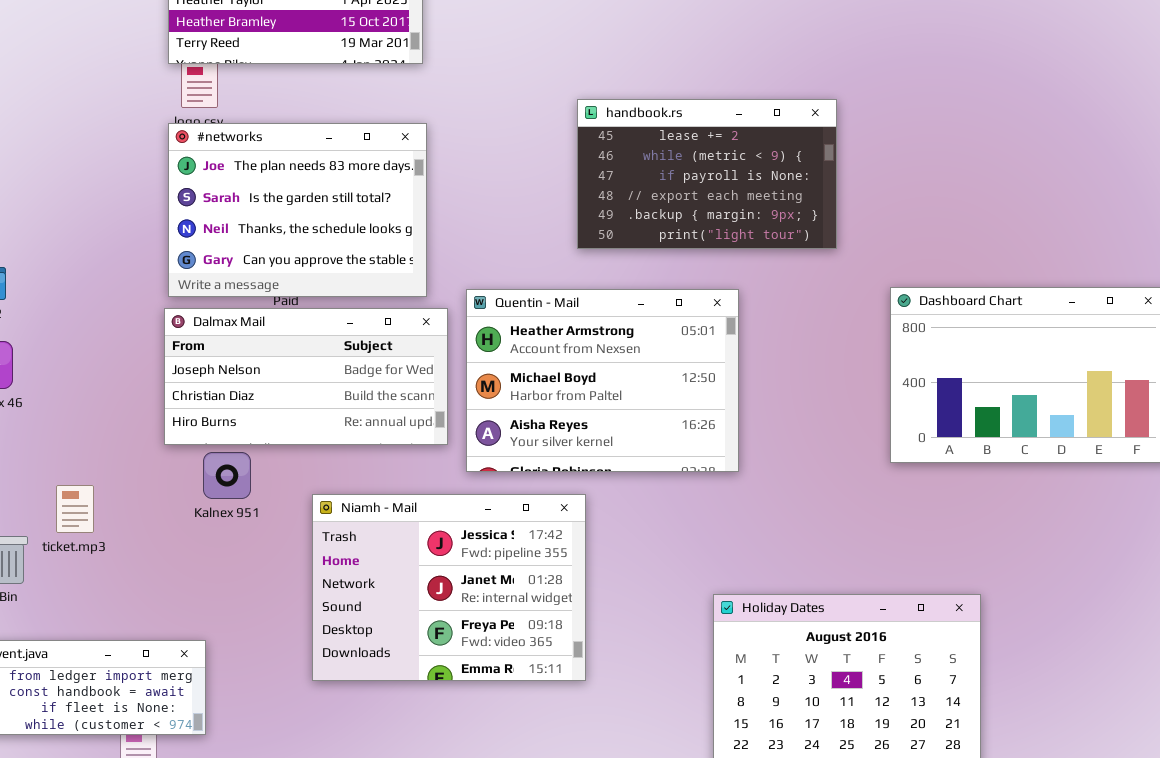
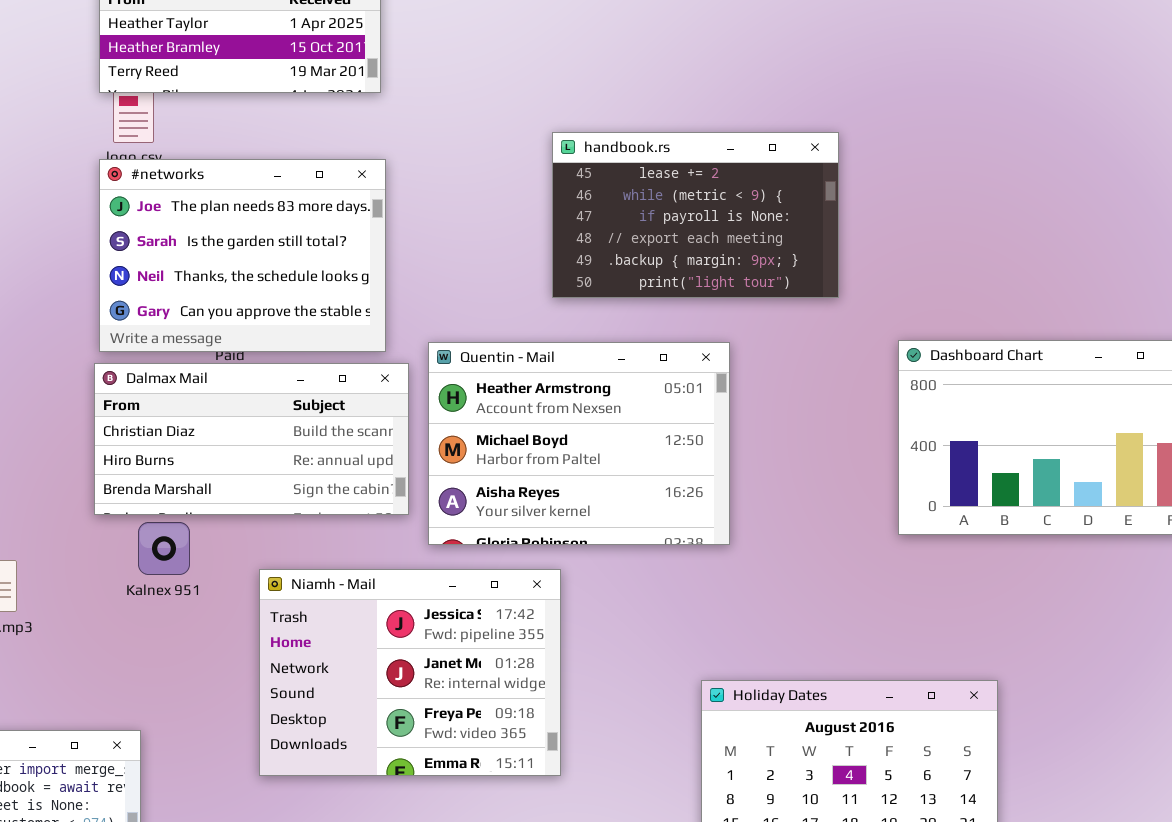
Dalmax Mail: [164,308,448,445] -> [94,363,409,515], scrolled down 1 row

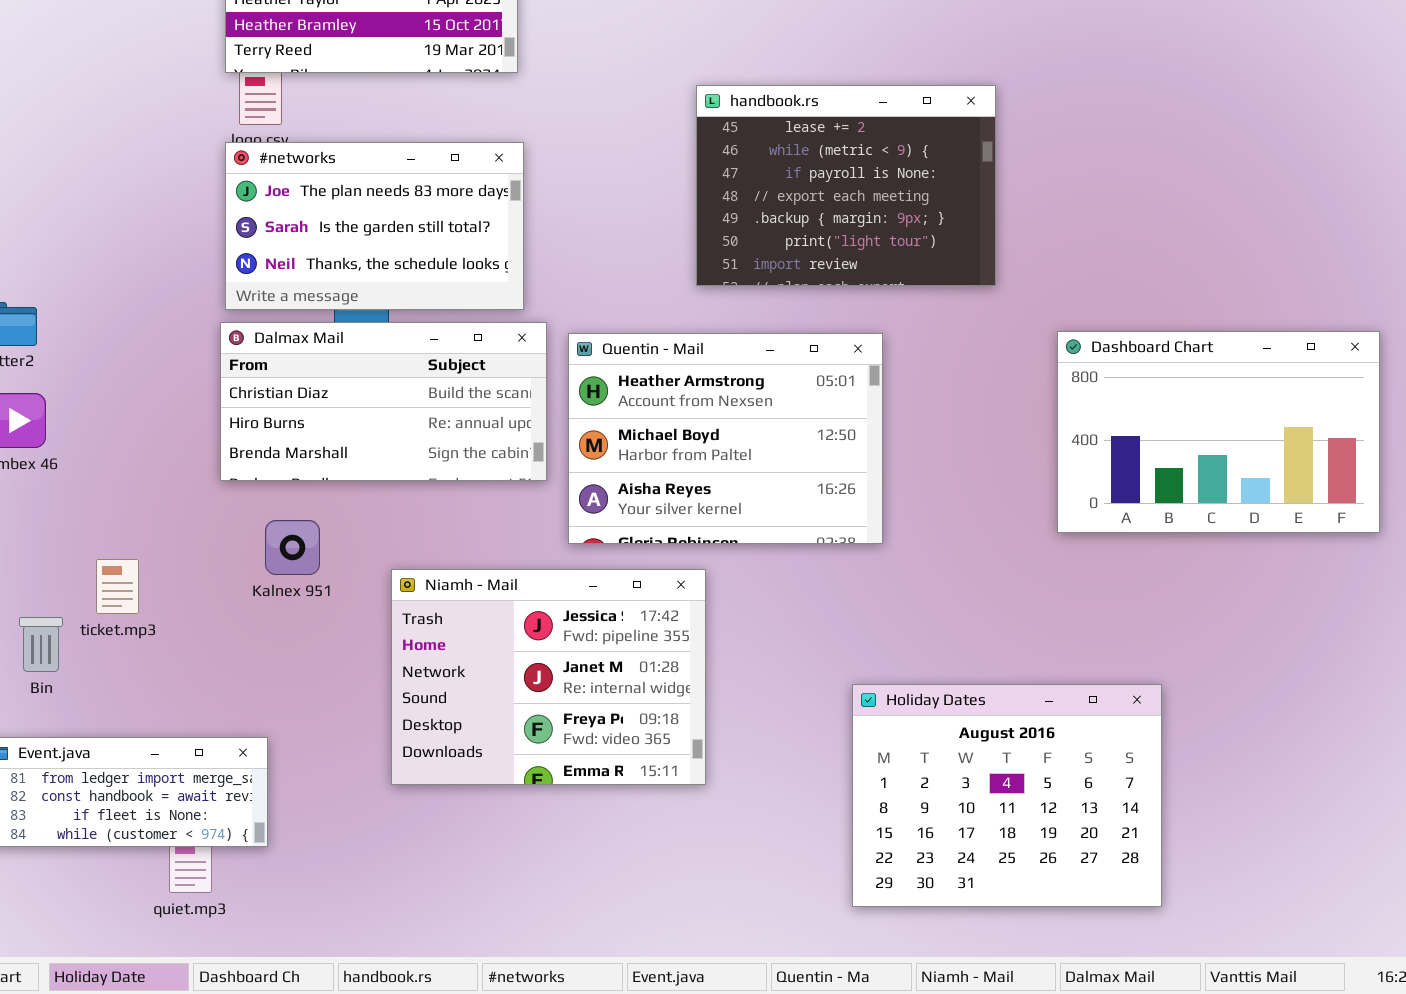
handbook.rs: [552,132,839,298] -> [696,85,996,286], resized
#networks: [99,159,386,352] -> [225,142,524,310], resized
Dalmax Mail: [94,363,409,515] -> [220,322,547,481], moved

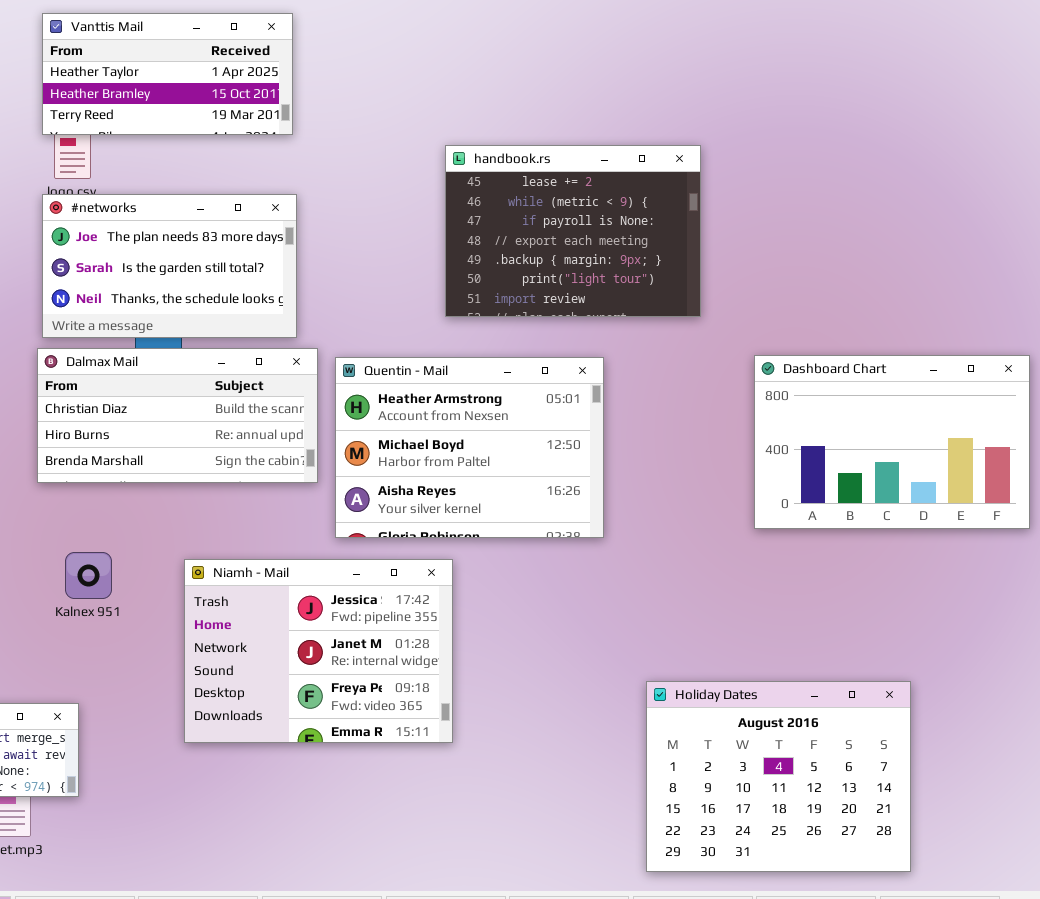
Kalnex 951: [265,520,320,575] -> [65,552,112,599], moved
Holiday Dates: [852,684,1162,907] -> [646,681,911,872], moved

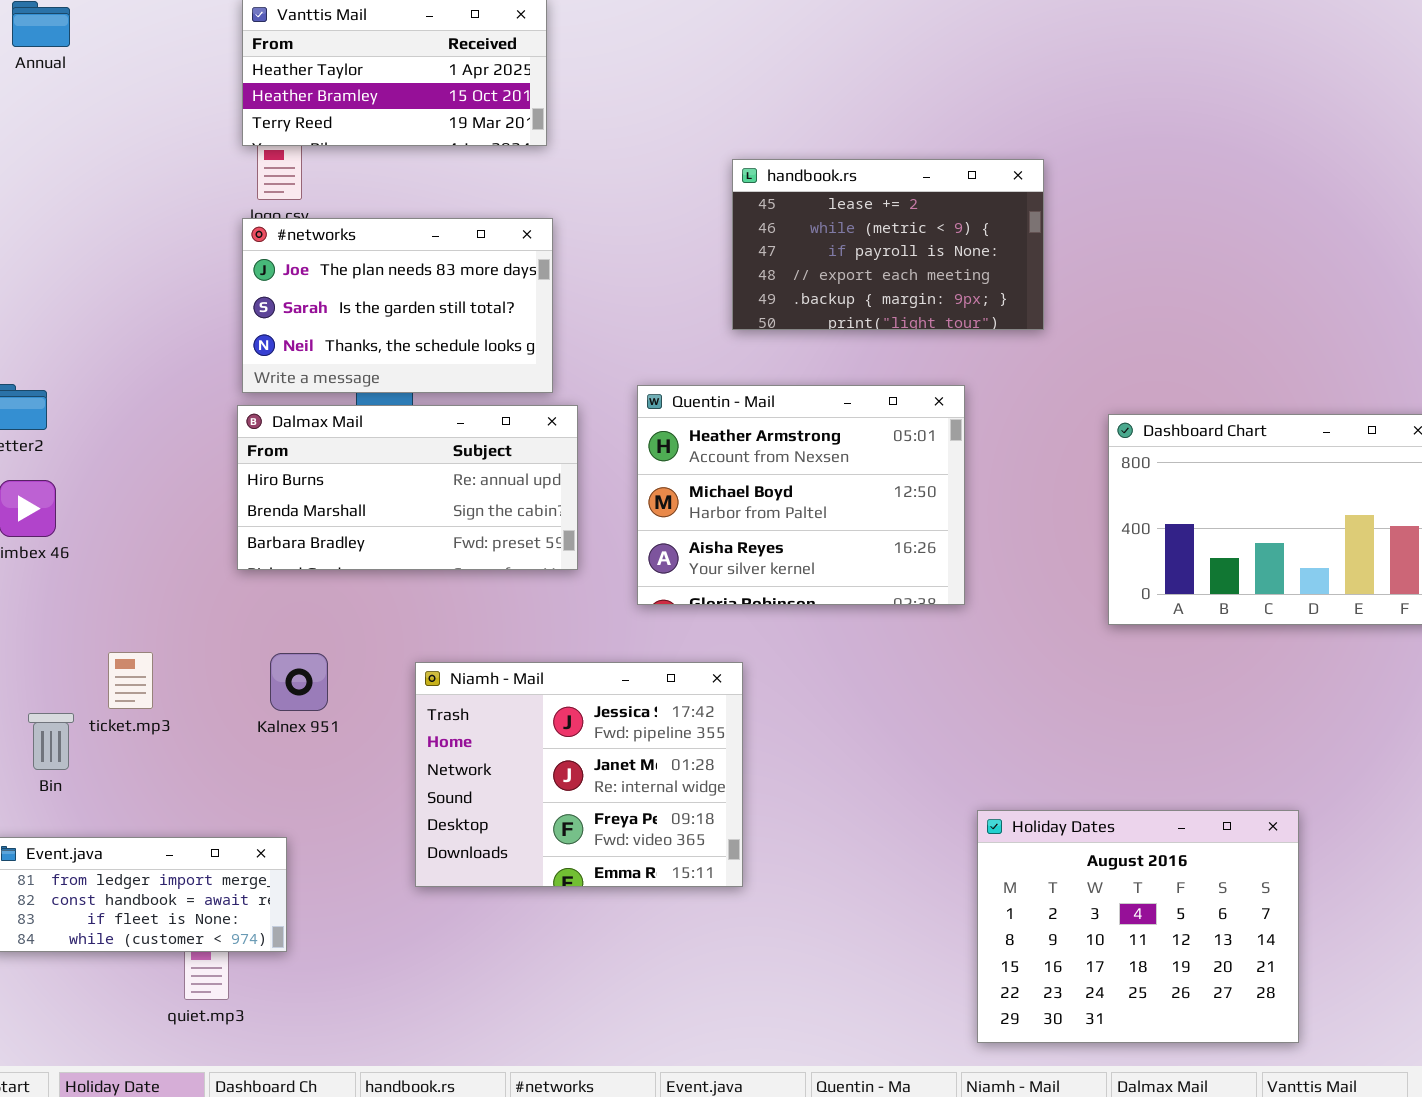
handbook.rs: [445,145,701,317] -> [732,159,1044,330], resized
Dalmax Mail: [37,348,318,483] -> [237,405,578,570], scrolled down 1 row
Quentin - Mail: [335,357,604,538] -> [637,385,965,605], moved

